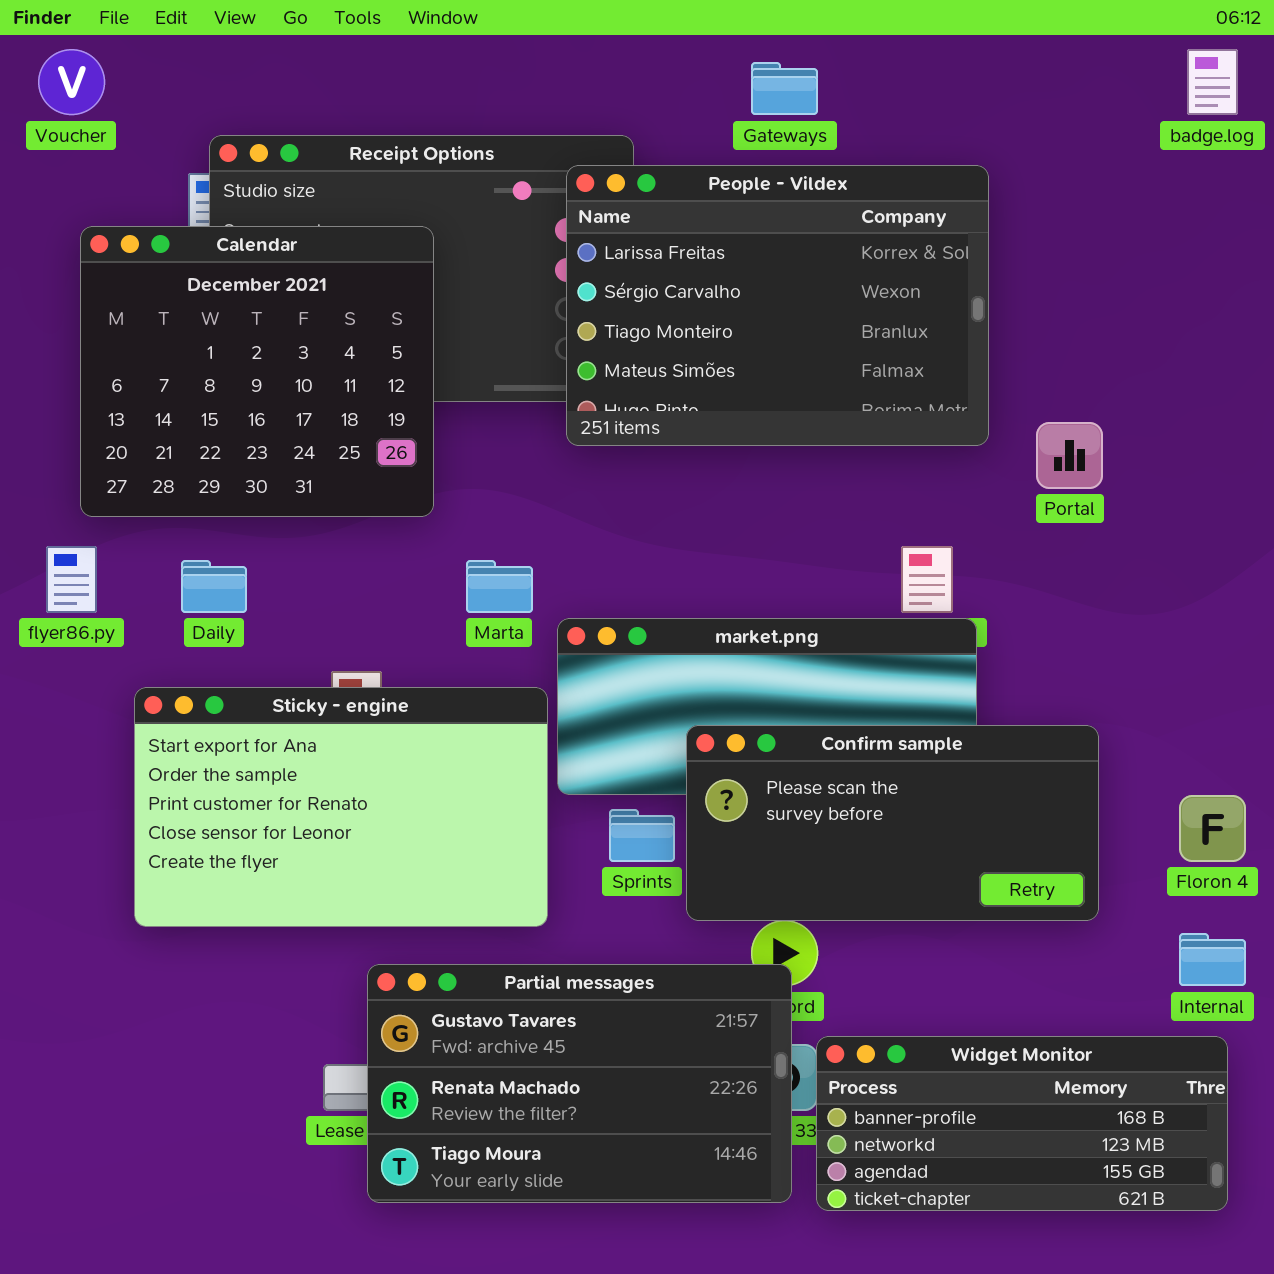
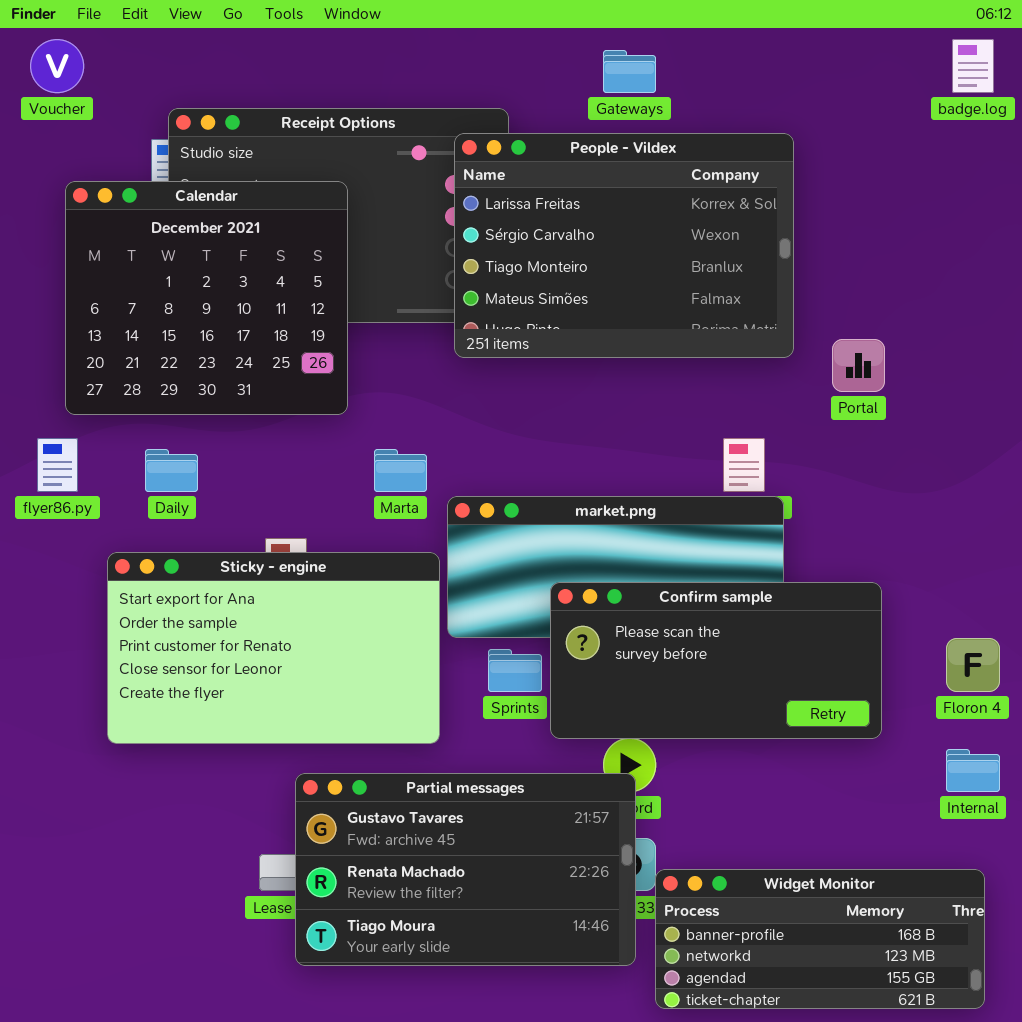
Widget Monitor: [816,1036,1228,1211] -> [655,869,985,1009], moved

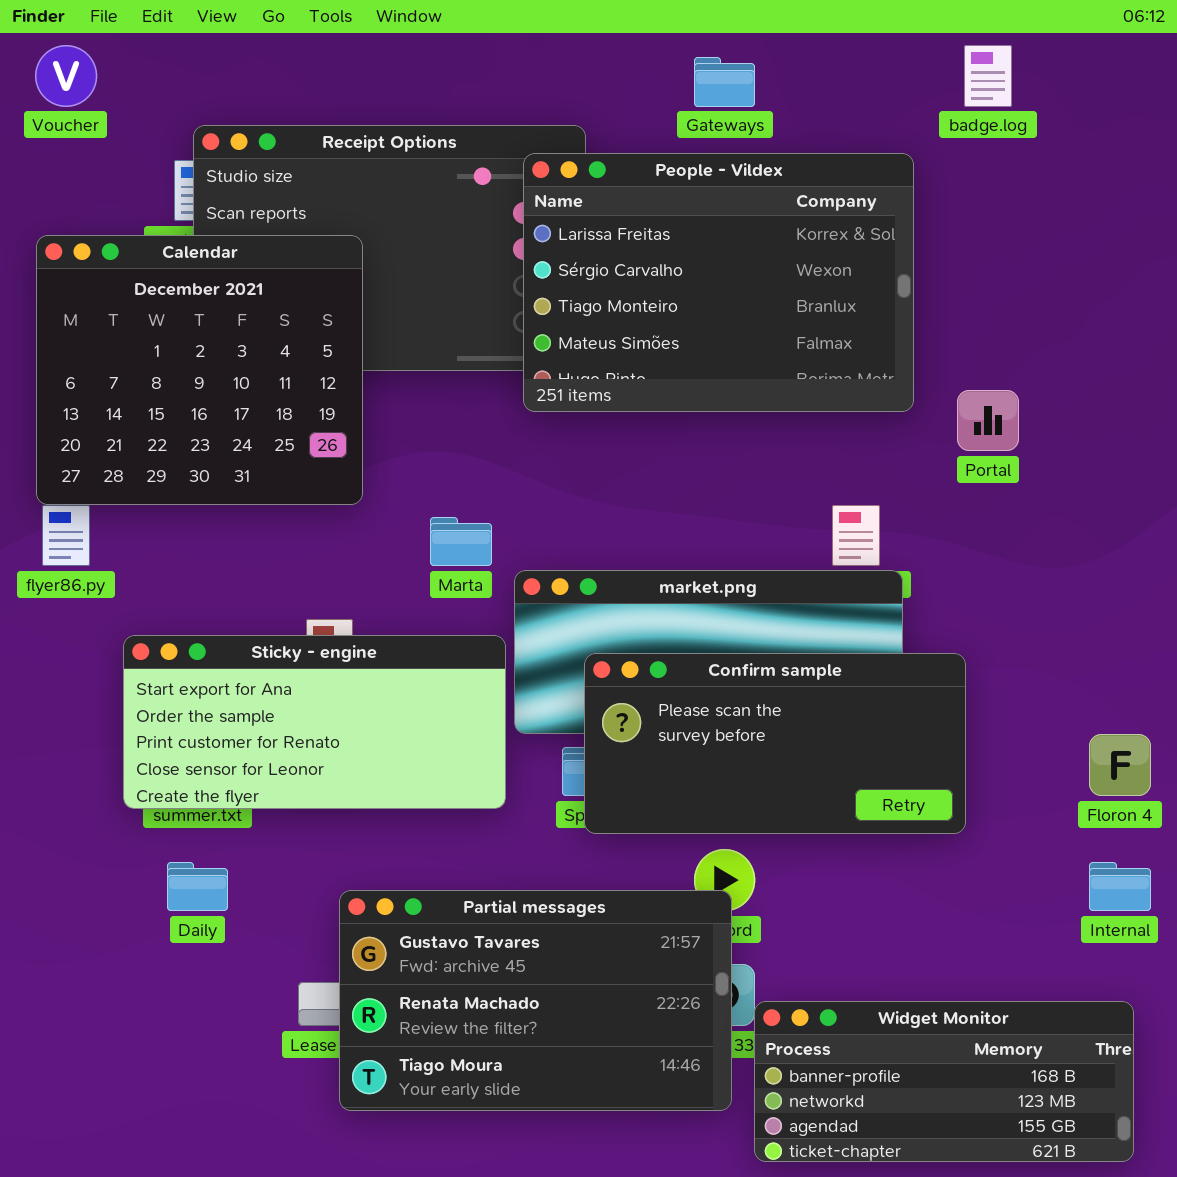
badge.log: [952,39,994,93] -> [964,45,1012,107], moved
Calendar: [65,181,348,415] -> [36,235,363,505], moved
Daily: [145,449,198,492] -> [167,862,228,911], moved
Sticky - engine: [107,552,440,744] -> [123,635,506,809], resized
Confirm sample: [550,582,882,739] -> [584,653,966,834], moved

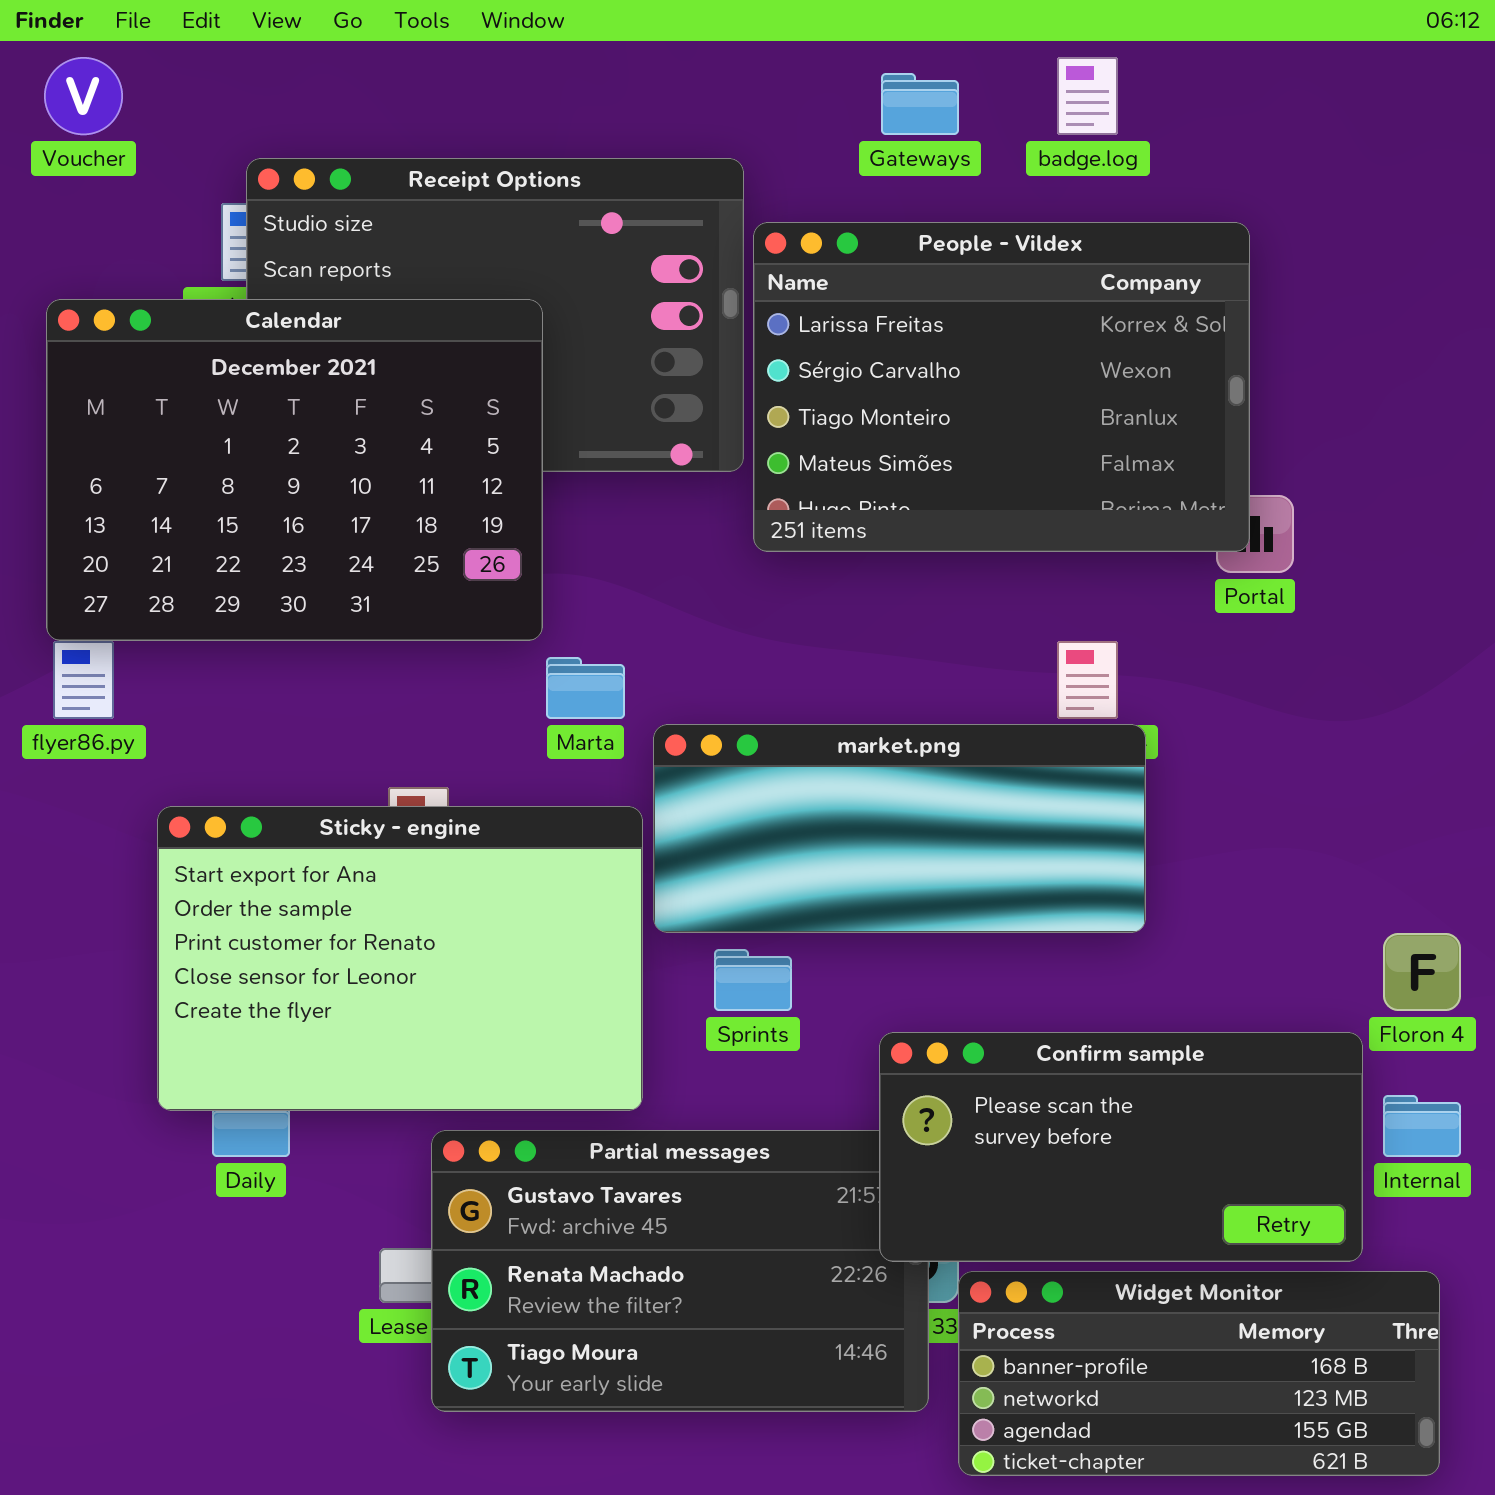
badge.log: [964,45,1012,107] -> [1057,57,1118,135], moved
People - Vildex: [523,153,914,412] -> [753,222,1250,552], moved
Calendar: [36,235,363,505] -> [46,299,543,641], resized
Sticky - engine: [123,635,506,809] -> [157,806,643,1111], resized
Confirm sample: [584,653,966,834] -> [879,1032,1363,1262], moved

